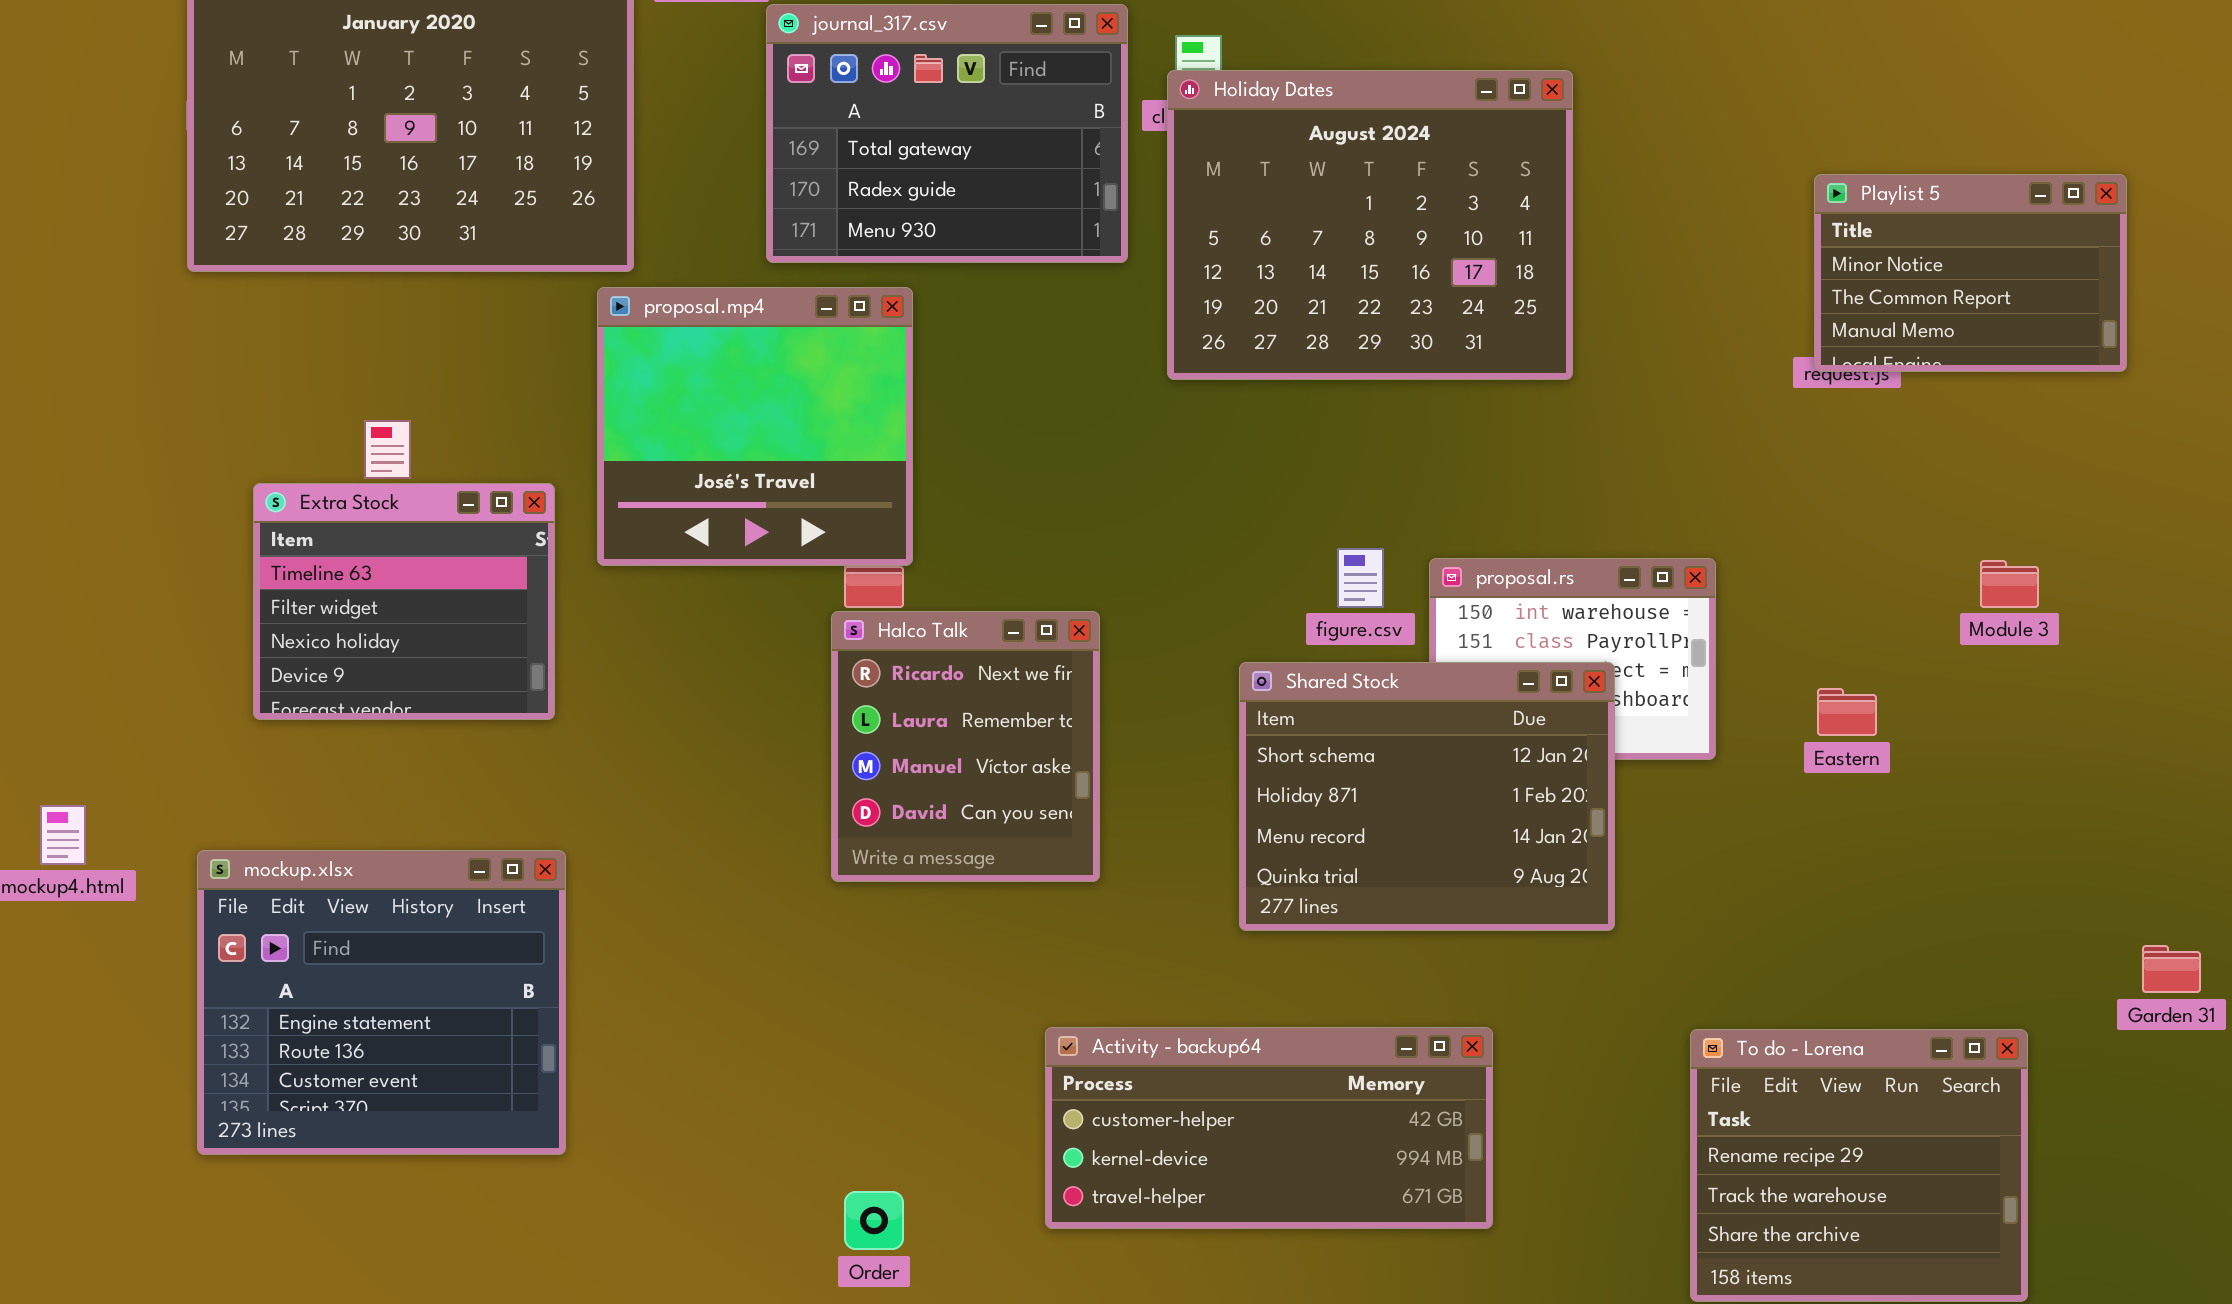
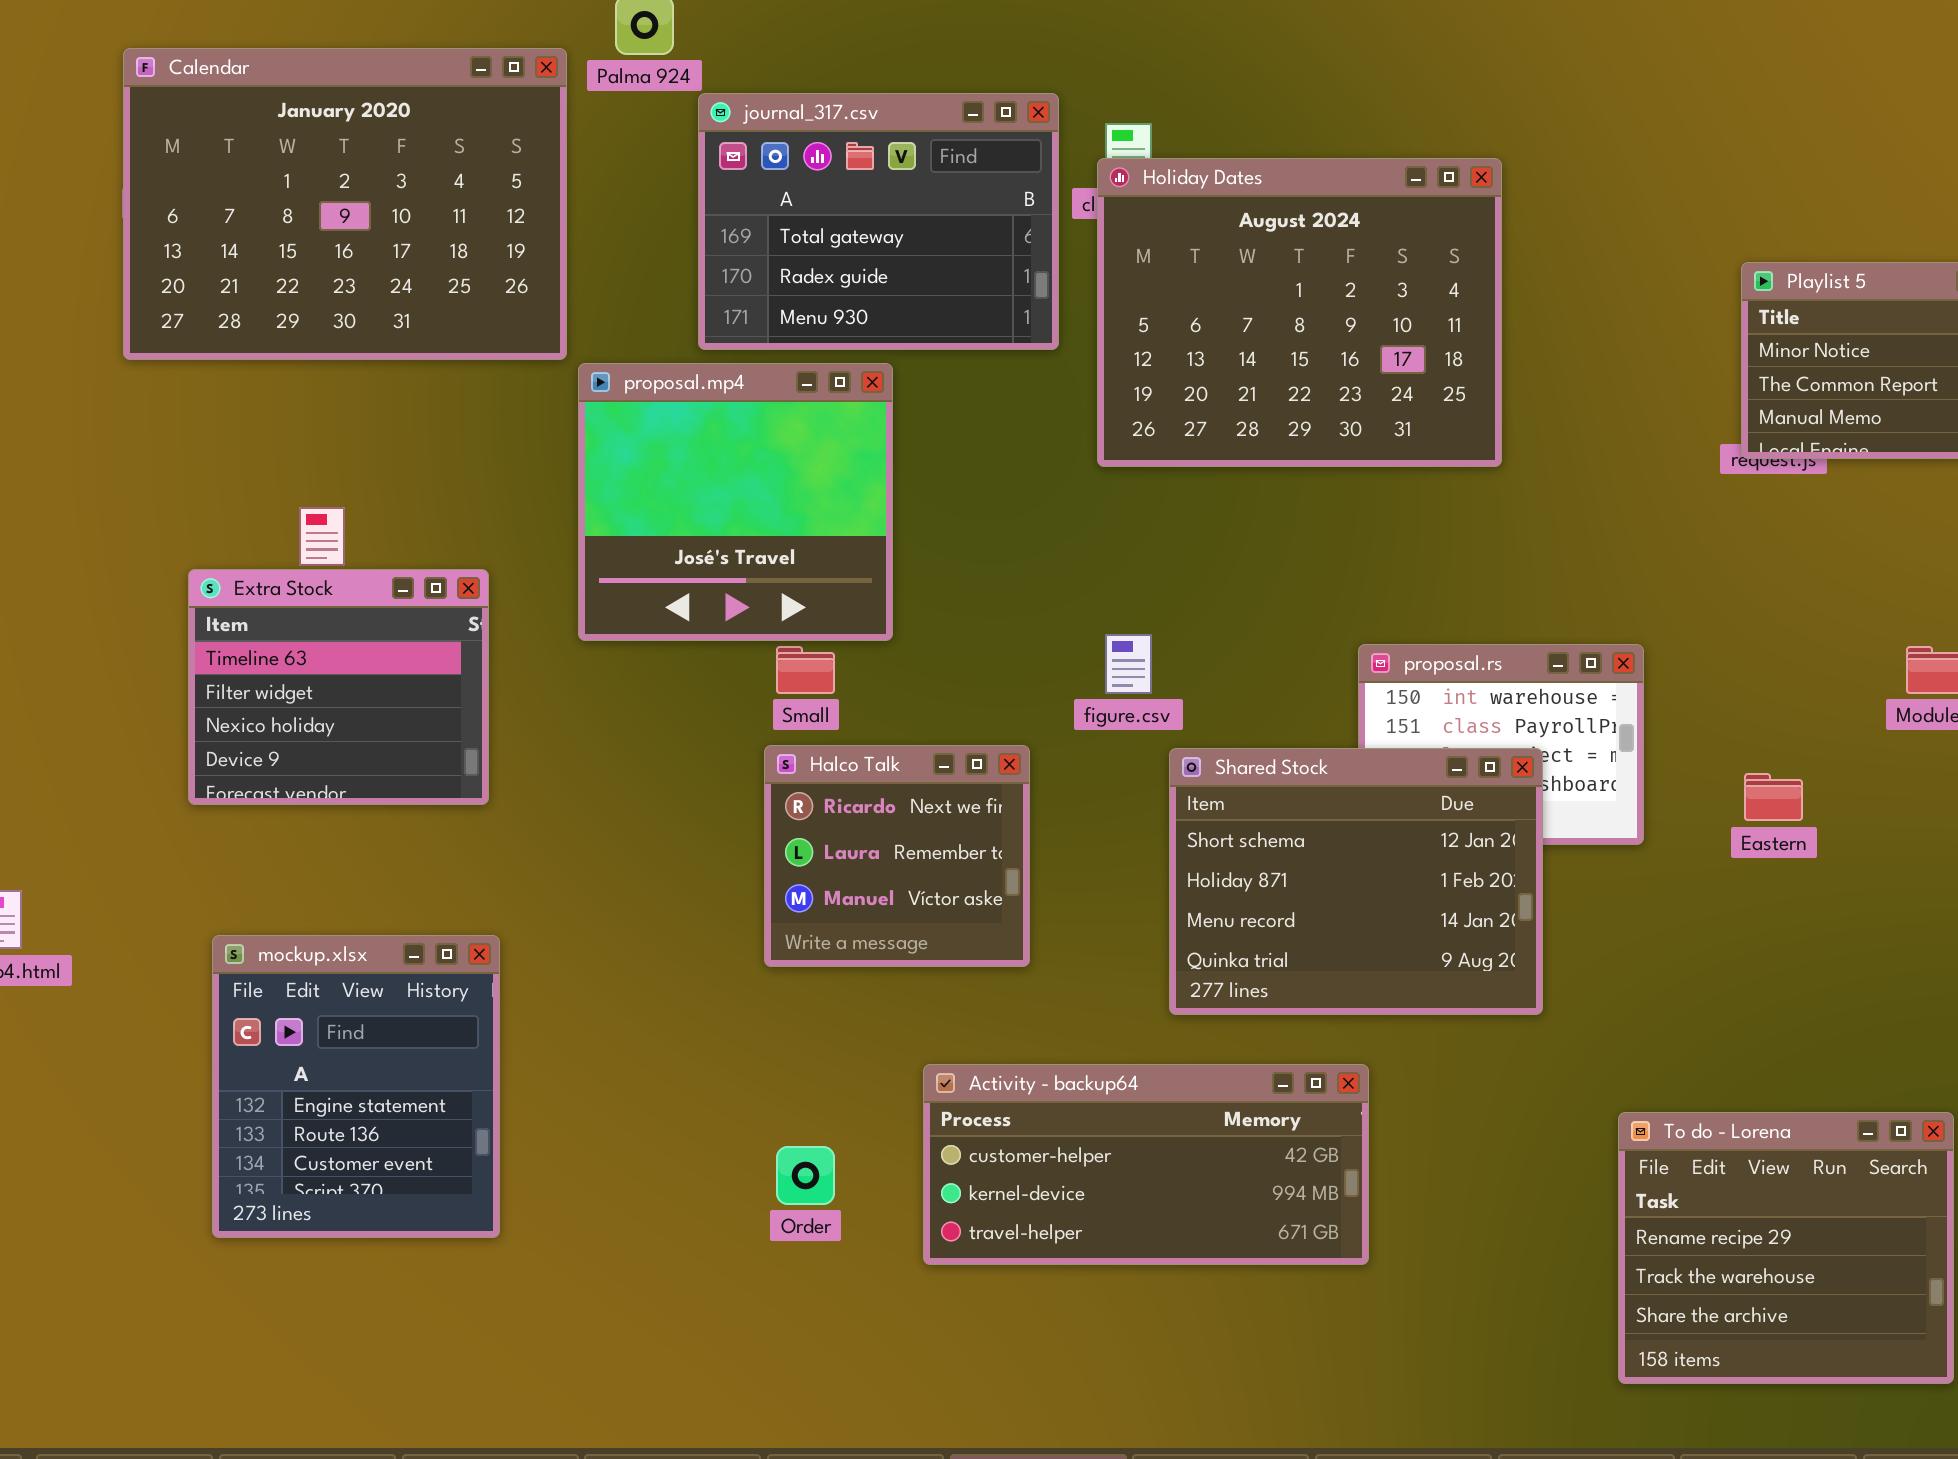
proposal.mp4: [597,287,913,566] -> [578,363,893,641], moved
figure.csv: [1337,548,1384,608] -> [1105,634,1152,694], moved
Halco Talk: [831,611,1100,882] -> [764,745,1030,967], resized
mockup.xlsx: [197,850,566,1155] -> [212,935,500,1238], resized
Activity - backup64: [1045,1027,1493,1229] -> [923,1064,1369,1265], moved
Order: [844,1191,904,1250] -> [776,1146,835,1205], moved

